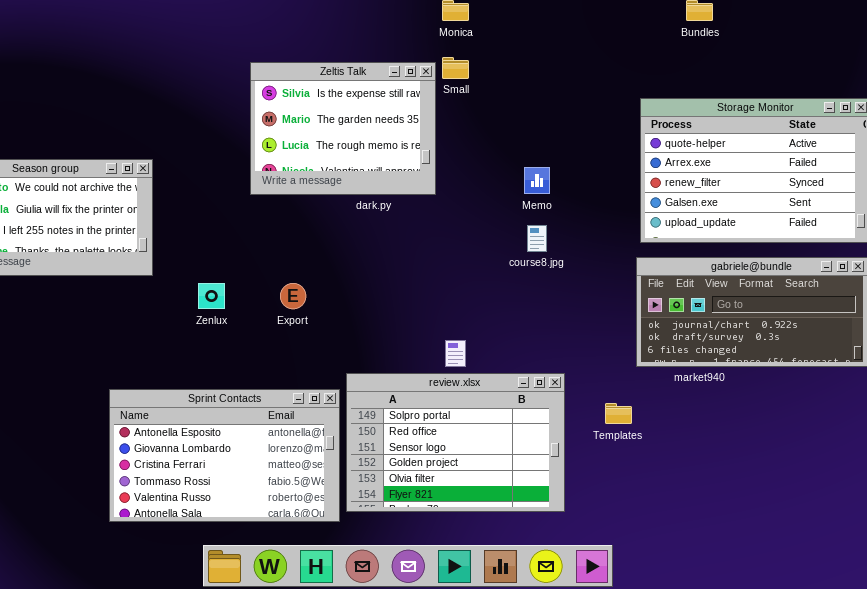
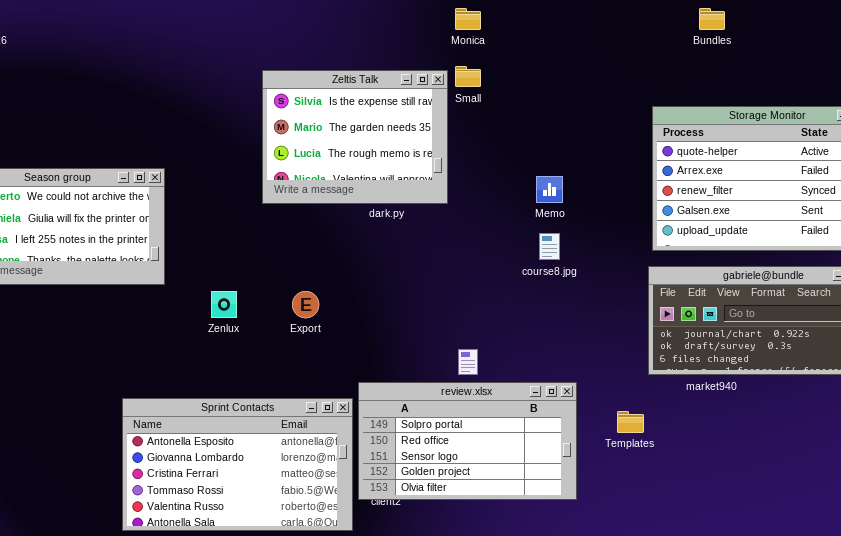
review.xlsx: [346,373,565,512] -> [358,382,577,500], resized

